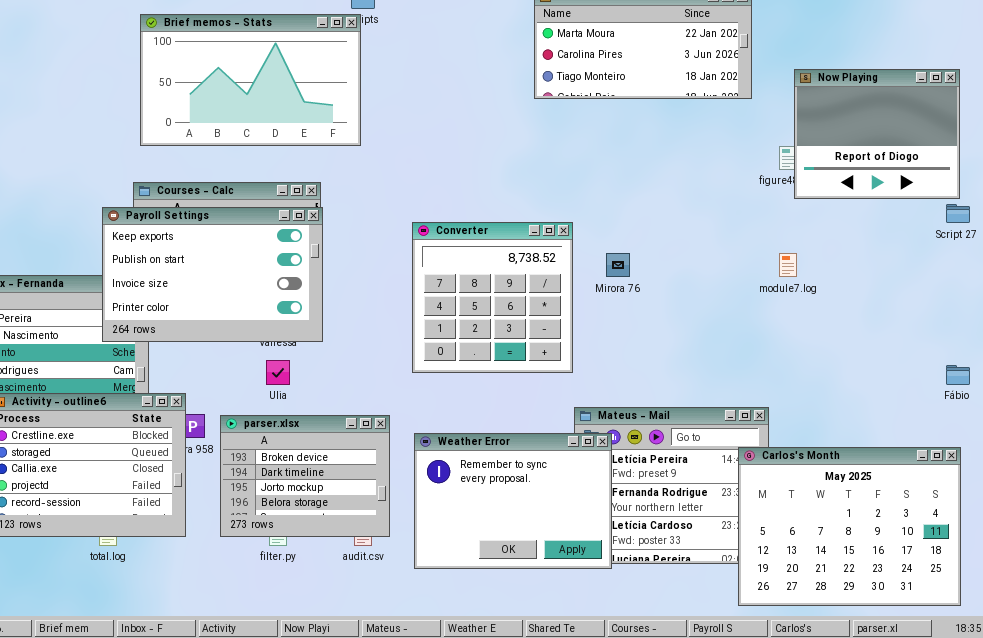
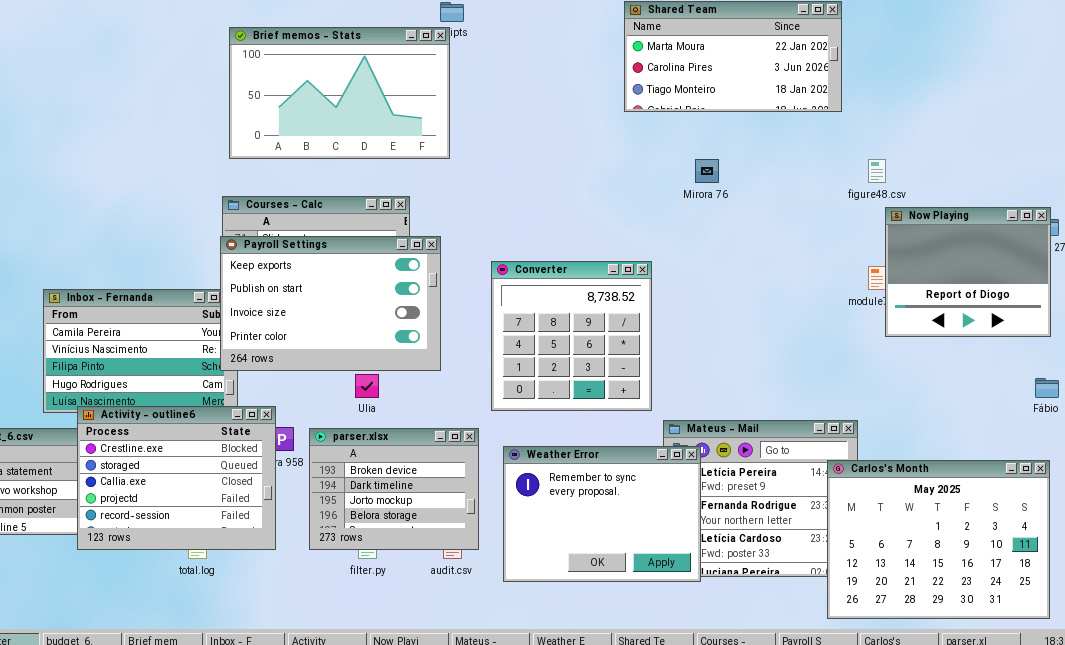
Now Playing: [794,69,960,199] -> [885,207,1051,337], moved
Payroll Settings: [102,207,323,342] -> [220,236,441,371], moved
Converter: [412,222,573,373] -> [491,261,652,411], moved
Mirora 76: [606,253,630,277] -> [695,159,719,183], moved

